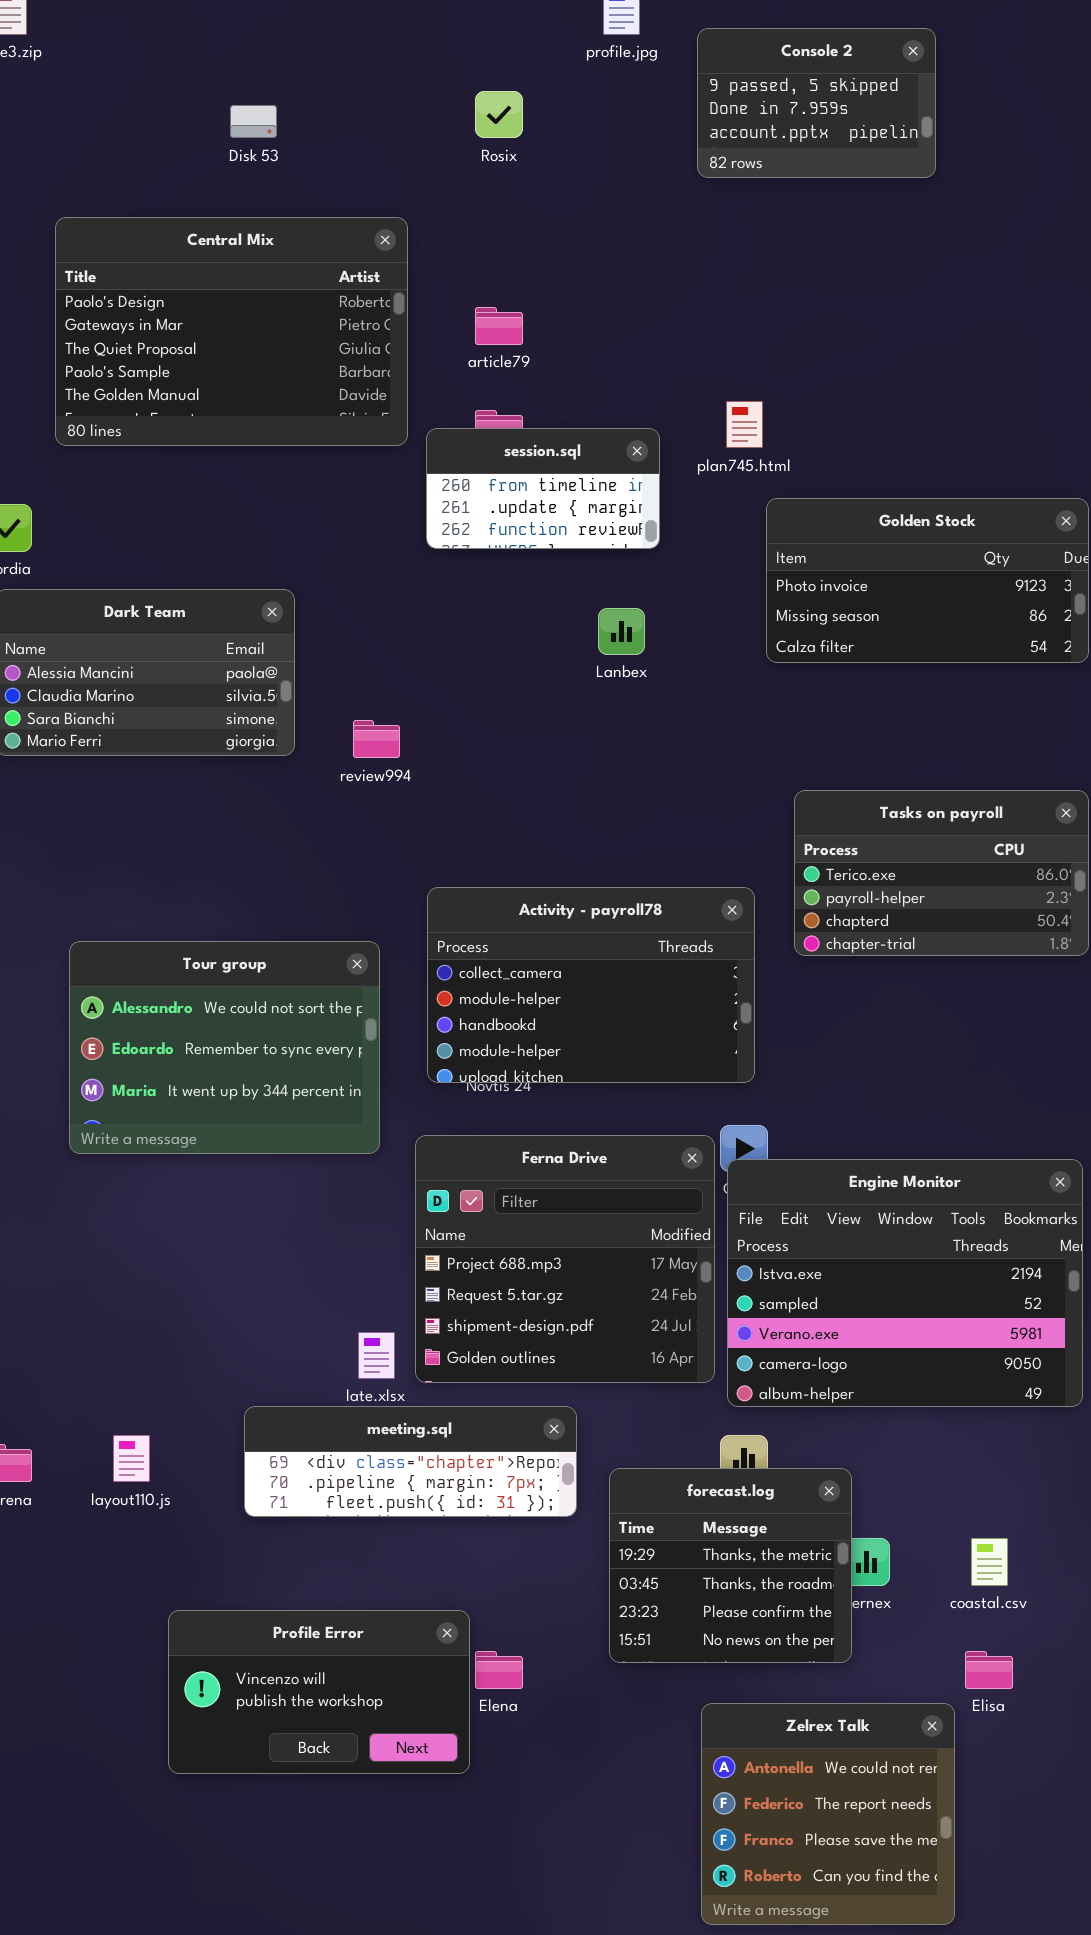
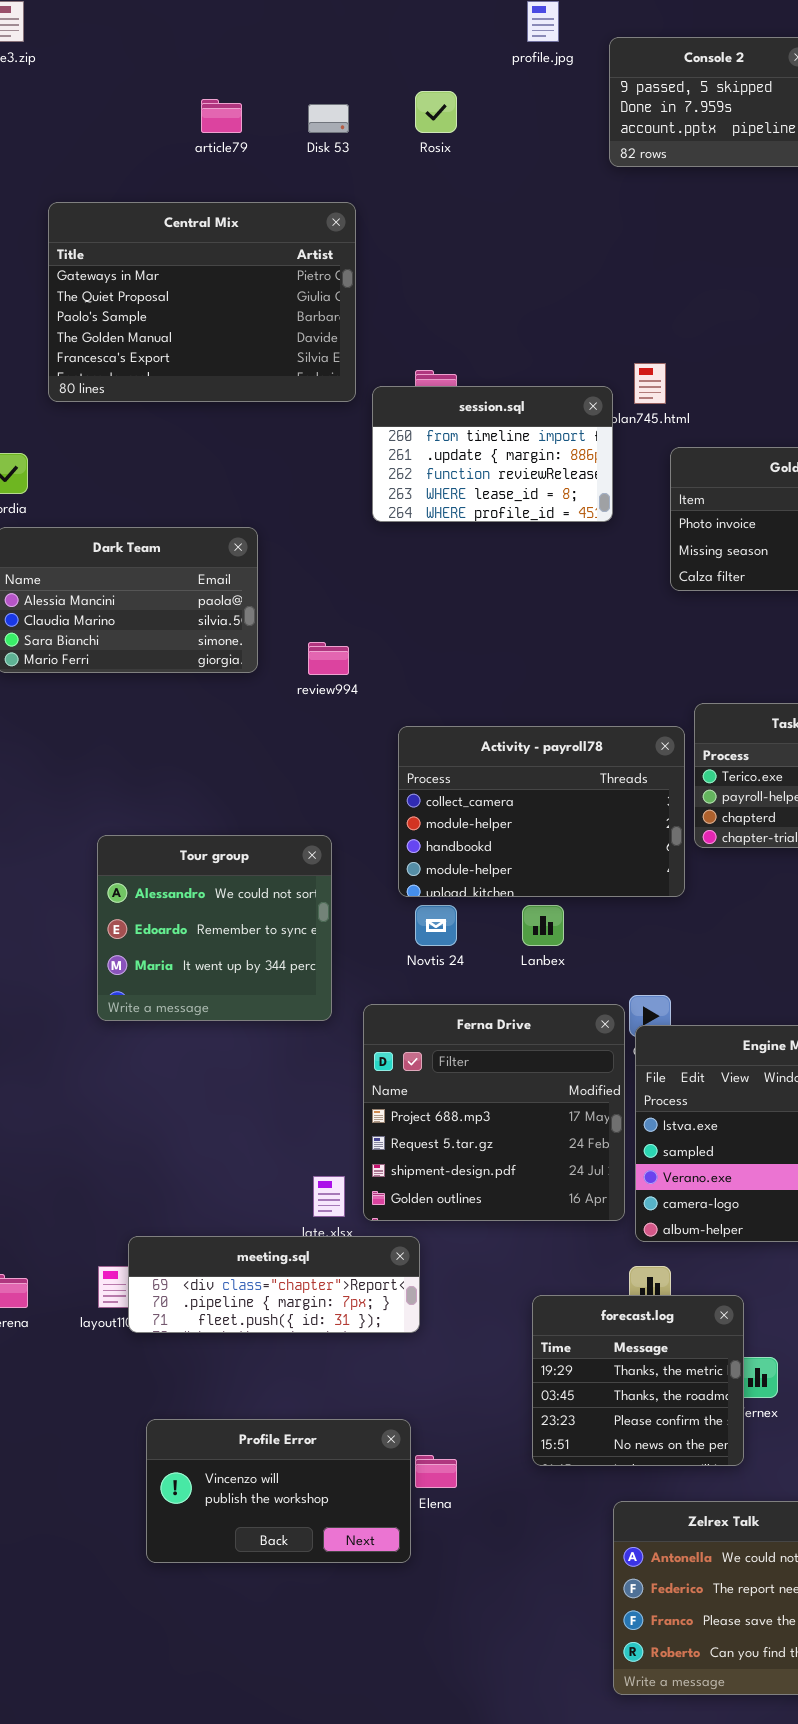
Disk 53: [230,105,277,138] -> [308,104,349,133], moved
Central Mix: [55,217,408,446] -> [48,202,356,402], scrolled down 1 row
article79: [475,307,523,345] -> [201,99,242,133], moved
session.sql: [426,428,660,549] -> [372,386,613,522], resized
Lanbex: [598,608,645,655] -> [522,905,564,946], moved
Activity - payroll78: [427,887,755,1083] -> [398,726,685,897], moved
Tour group: [69,941,380,1154] -> [97,835,332,1021], resized
meeting.sql: [244,1406,577,1517] -> [128,1236,420,1333], moved

